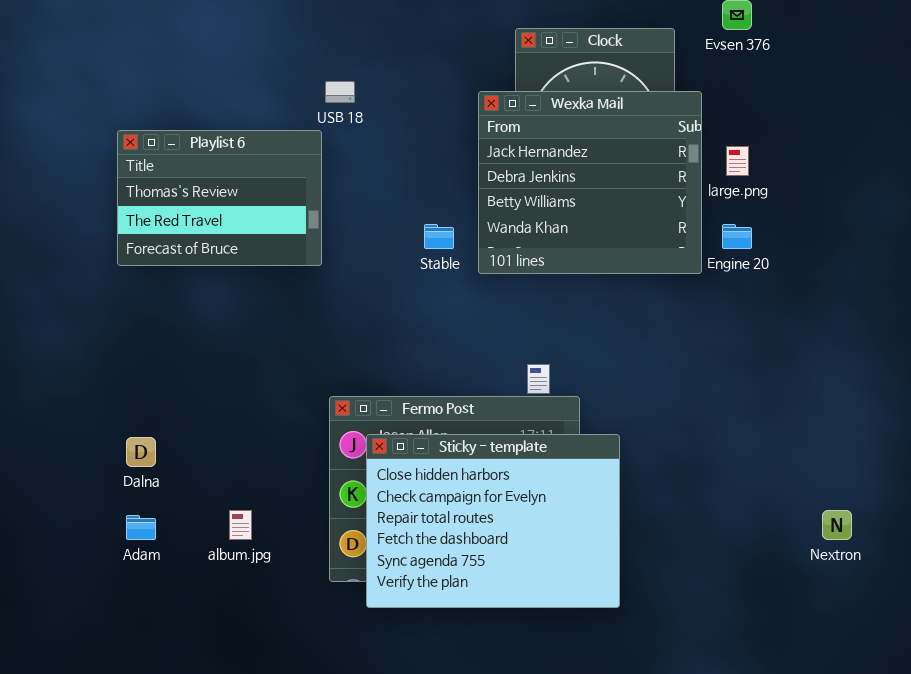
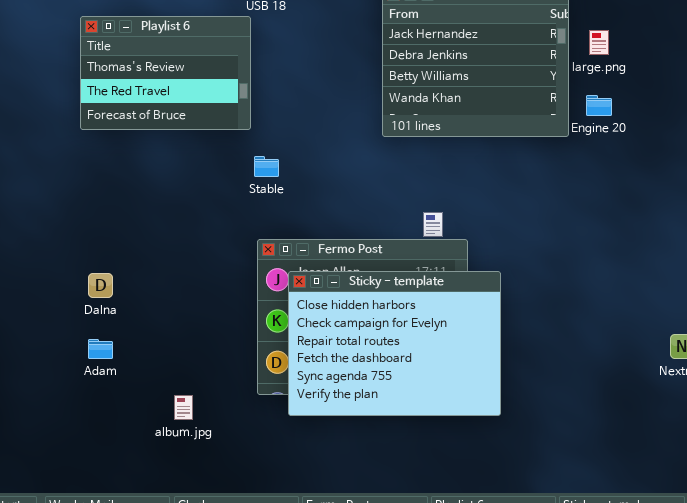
Stable: [424,224,454,249] -> [254,156,279,177], moved
album.jpg: [229,510,252,540] -> [174,395,193,420], moved

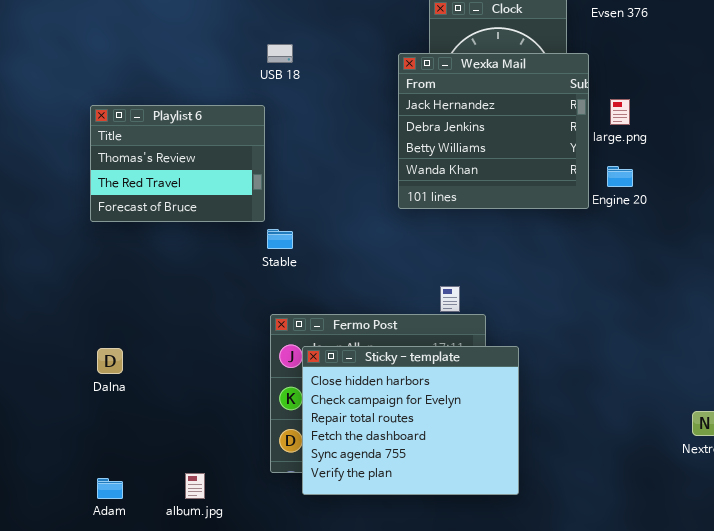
Playlist 6: [80,16,251,130] -> [90,105,265,222], moved
Adam: [88,339,113,359] -> [97,478,123,499], moved

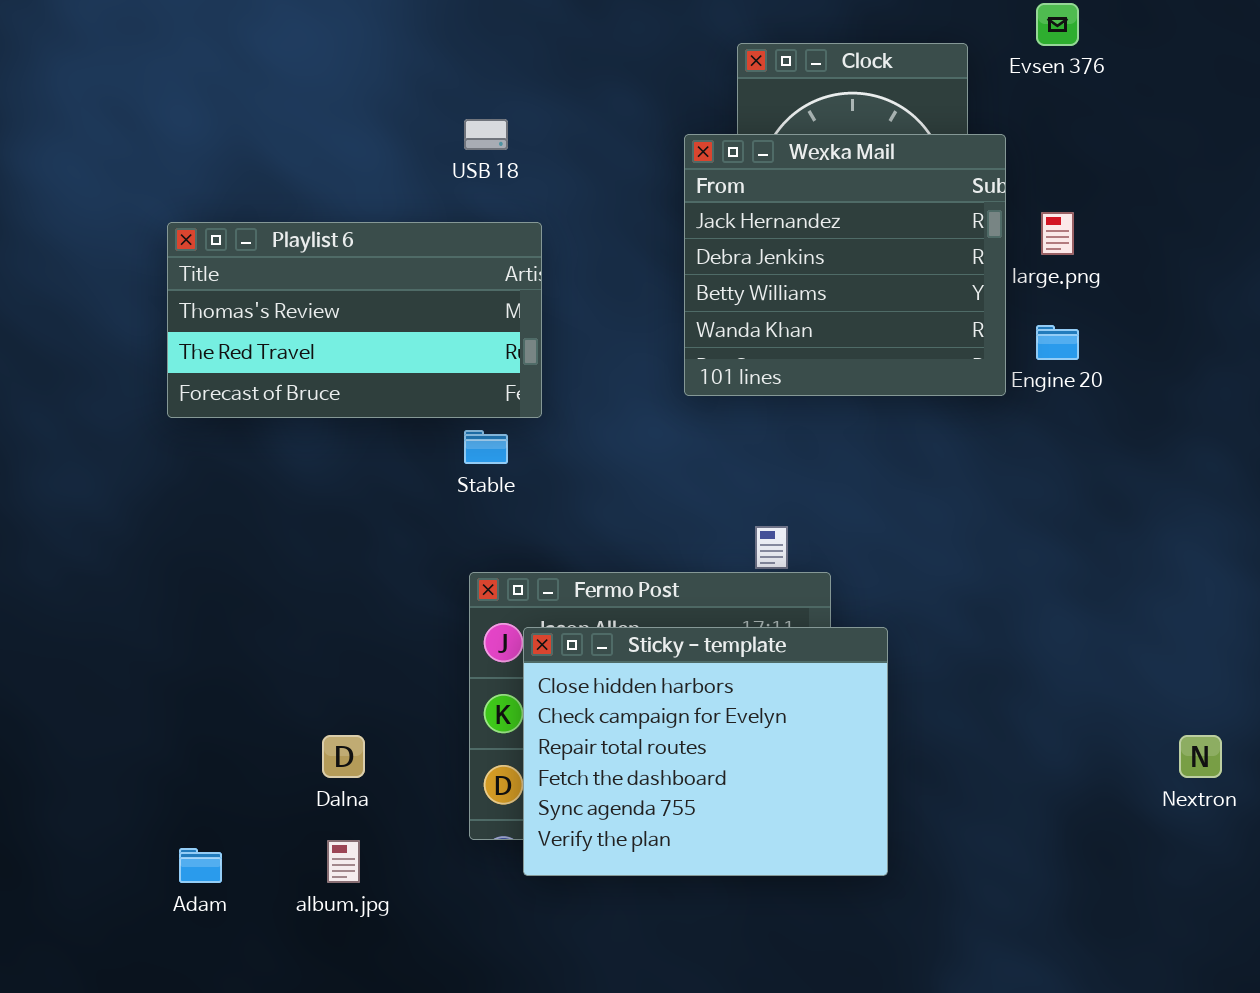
Playlist 6: [90,105,265,222] -> [167,222,542,418], resized
Dalna: [97,348,123,374] -> [322,735,365,778], moved

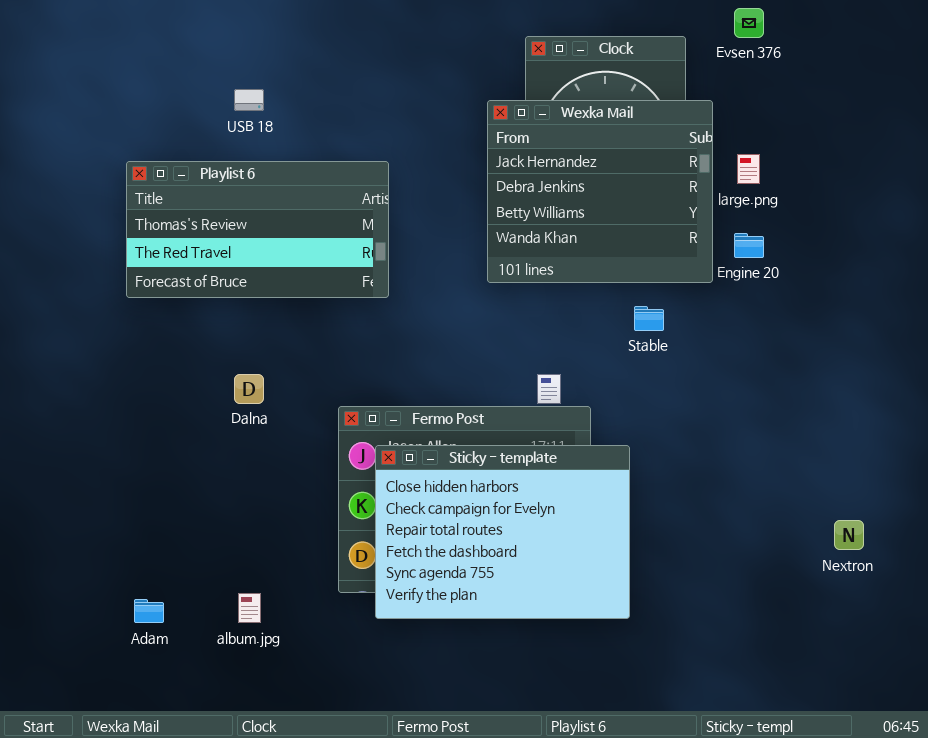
USB 18: [464,119,508,150] -> [234,89,264,111], moved
Stable: [464,430,508,464] -> [634,306,664,331], moved
Dalna: [322,735,365,778] -> [234,374,264,404], moved

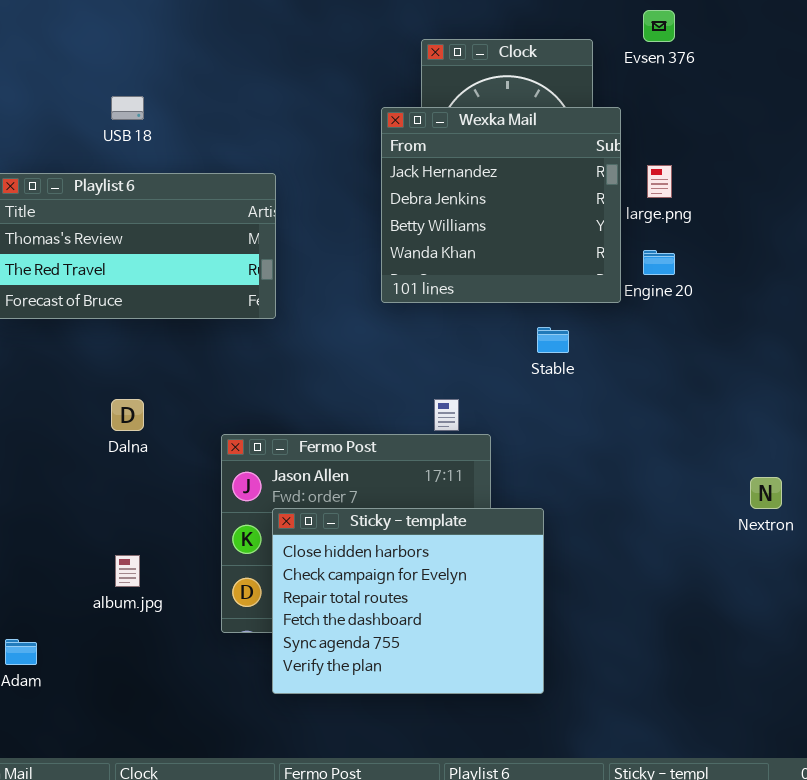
Sticky - template: [375,445,630,619] -> [272,508,544,694], moved
Nextron: [834,520,864,550] -> [750,477,782,509], moved
album.jpg: [238,593,261,623] -> [115,555,140,587], moved

